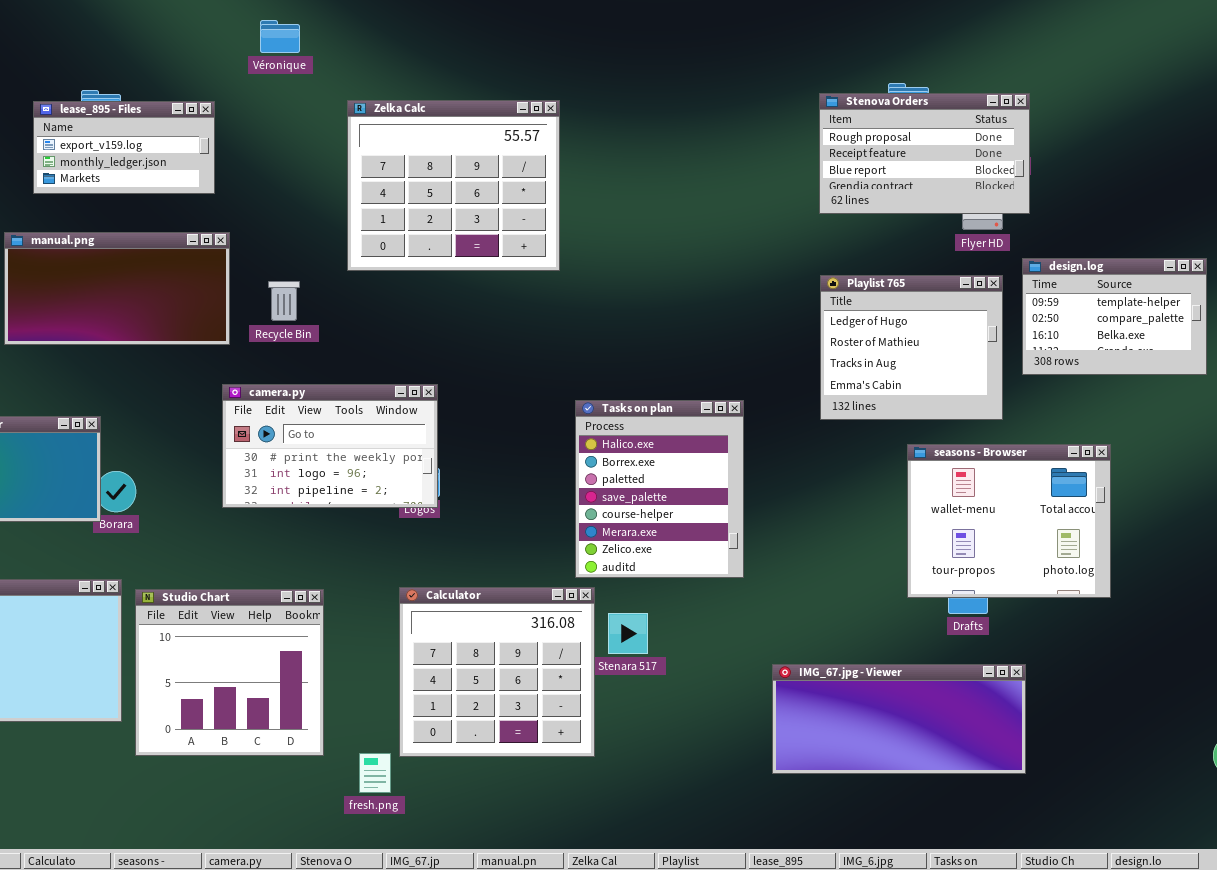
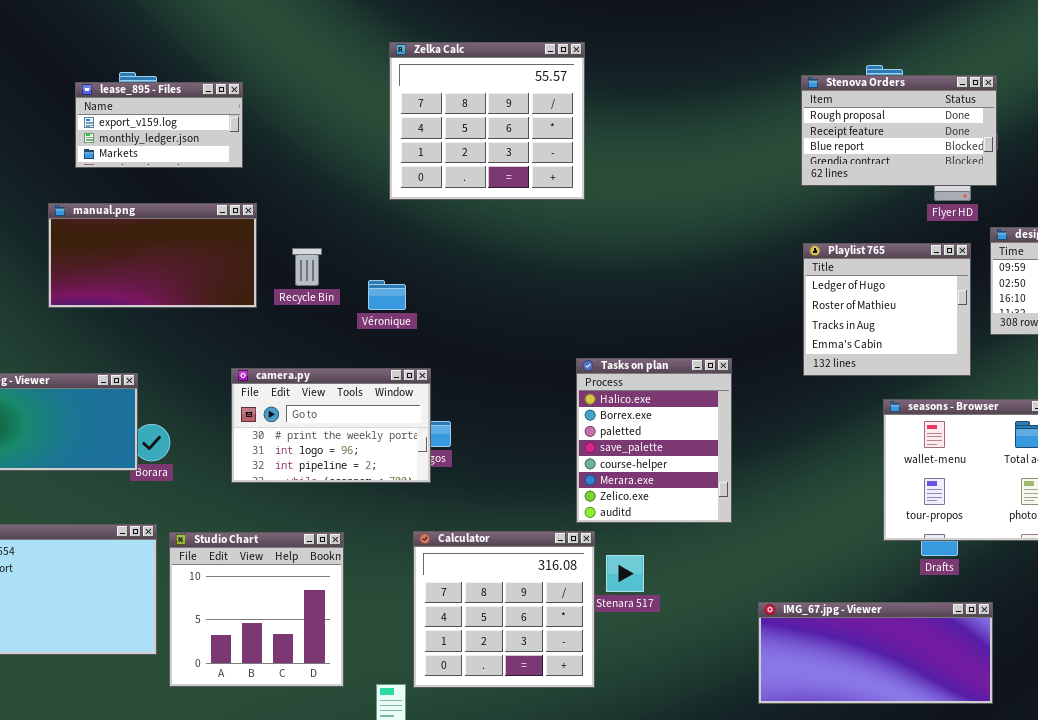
Véronique: [260,20,300,53] -> [368,280,406,310], moved
Zelka Calc: [347,100,560,271] -> [389,42,585,200], moved
camera.py: [222,384,438,508] -> [231,368,431,483], moved

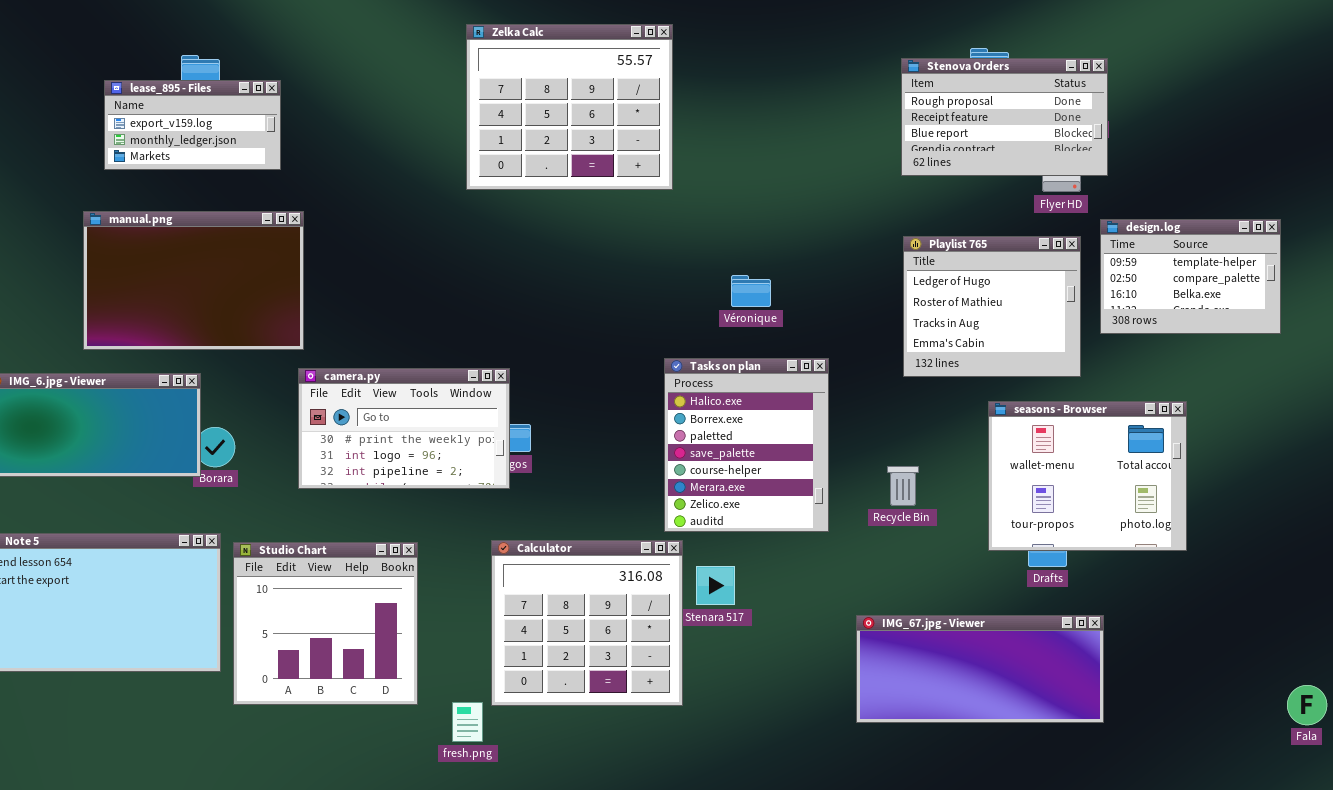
lease_895 - Files: [75,82,243,168] -> [104,80,281,170], moved
manual.png: [48,203,257,308] -> [83,211,304,350], moved, resized
Recycle Bin: [292,248,322,286] -> [887,466,919,506], moved
Véronique: [368,280,406,310] -> [731,275,771,307], moved

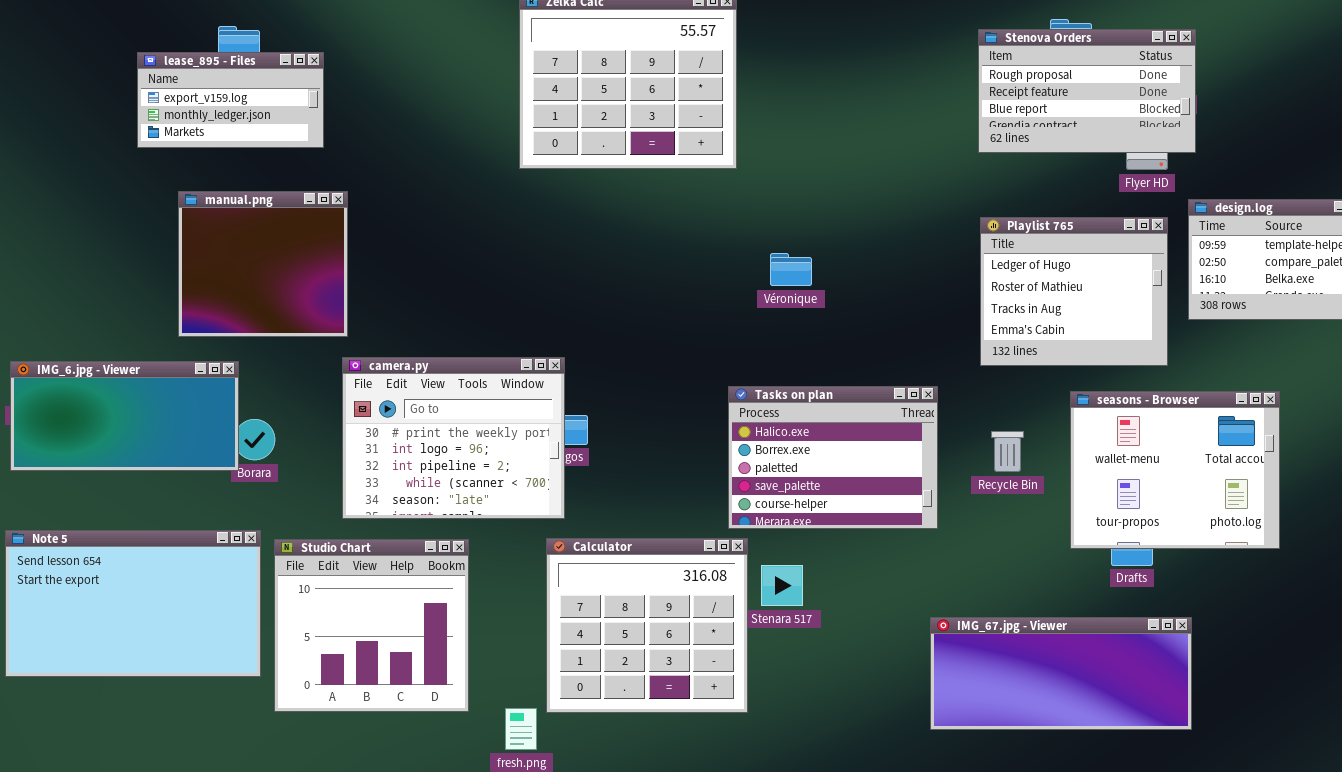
manual.png: [83,211,304,350] -> [178,191,348,337], resized
Véronique: [731,275,771,307] -> [770,253,812,286], moved
Tasks on plan: [664,358,829,532] -> [728,386,938,529], resized
camera.py: [298,368,510,489] -> [342,357,565,519], resized
Recycle Bin: [887,466,919,506] -> [991,431,1024,472], moved

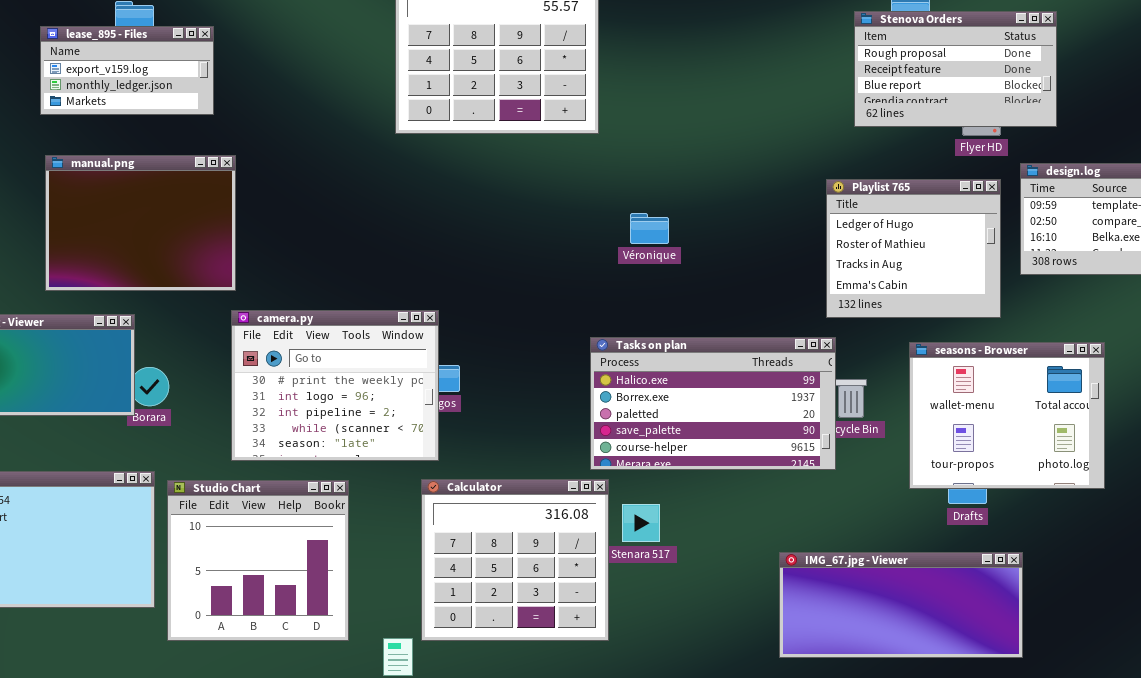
Stenova Orders: [978,29,1196,153] -> [854,11,1057,127], moved
manual.png: [178,191,348,337] -> [45,155,236,291], resized
Tasks on plan: [728,386,938,529] -> [590,337,836,470], resized

